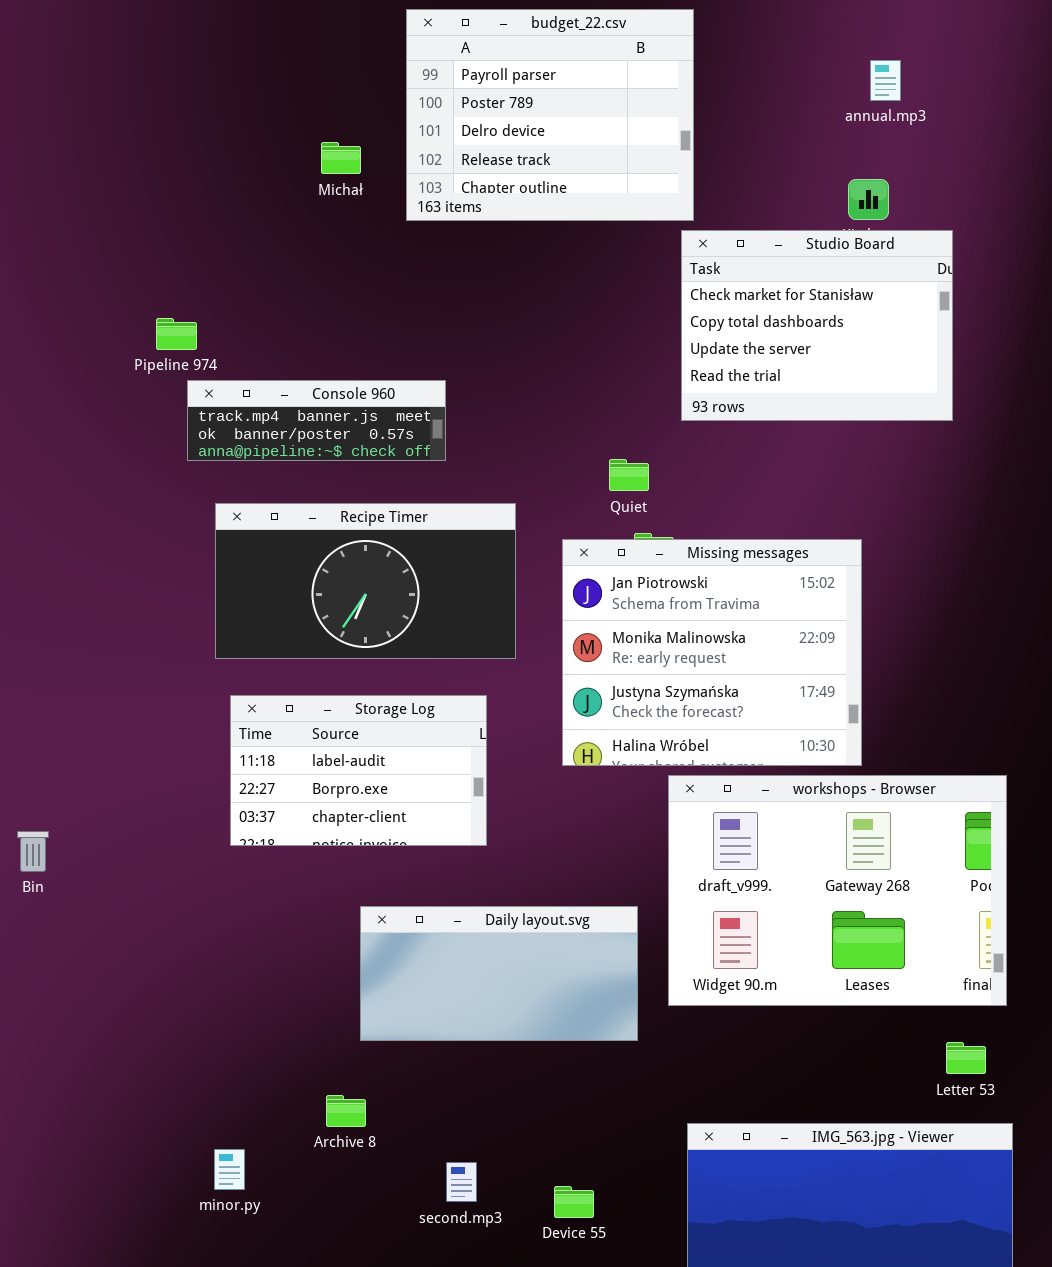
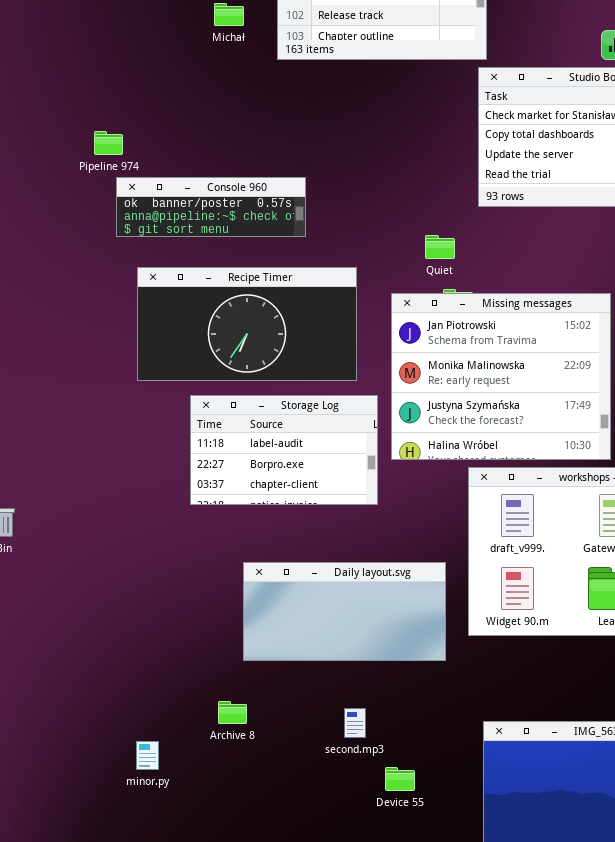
Console 960: [187,380,446,461] -> [116,177,306,237], scrolled down 1 row
Storage Log: [230,695,487,846] -> [190,395,378,505], moved
second.mp3: [446,1162,477,1202] -> [344,708,366,738], moved

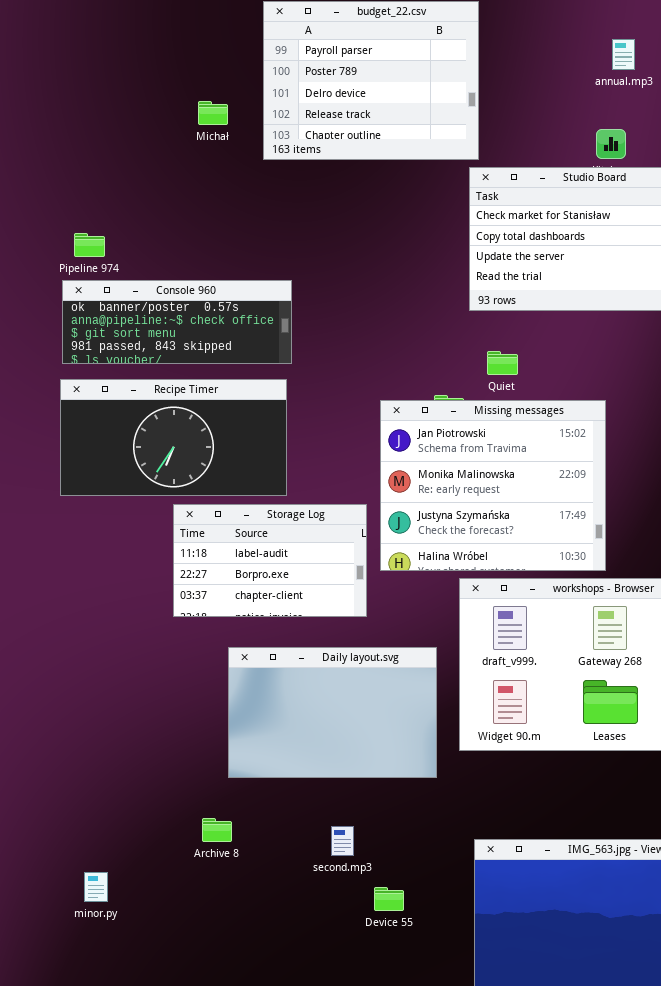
Console 960: [116,177,306,237] -> [62,280,292,364], resized
Quiet: [425,235,455,259] -> [487,351,518,375], moved
Recipe Timer: [137,267,357,381] -> [60,379,287,496], moved
Daily layout.svg: [243,562,446,661] -> [228,647,437,778], resized
minor.py: [136,741,159,770] -> [84,872,108,902], moved

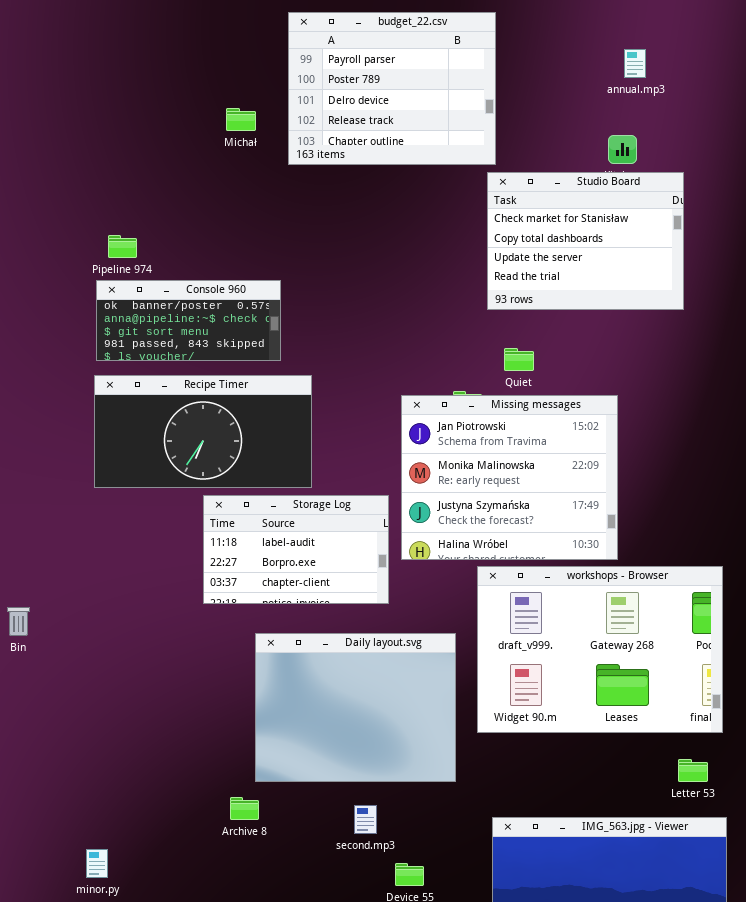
Console 960: [62,280,292,364] -> [96,280,281,361], resized
Daily layout.svg: [228,647,437,778] -> [255,633,456,782], resized
minor.py: [84,872,108,902] -> [86,849,108,878], moved

